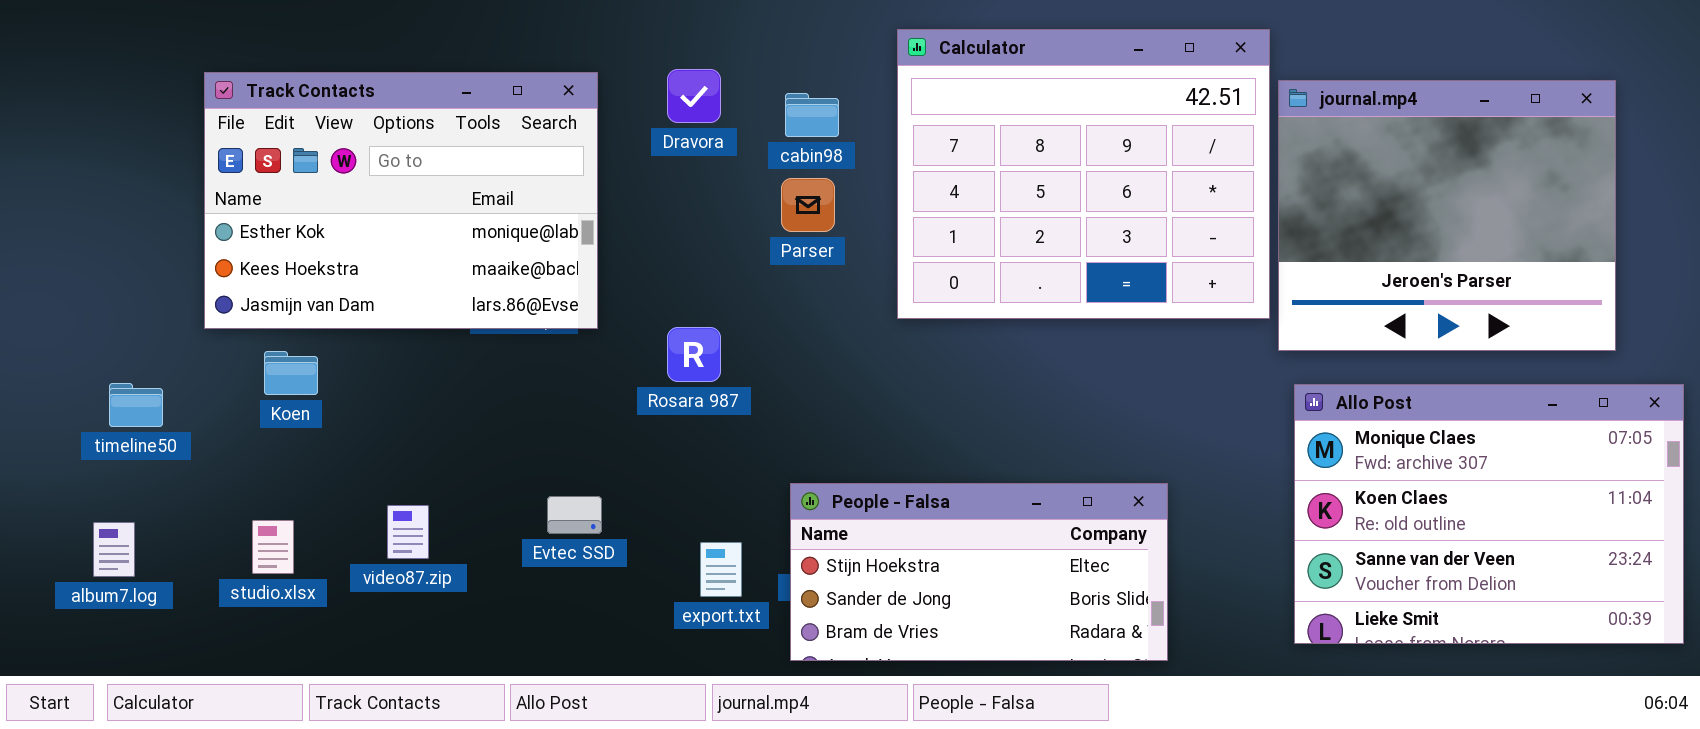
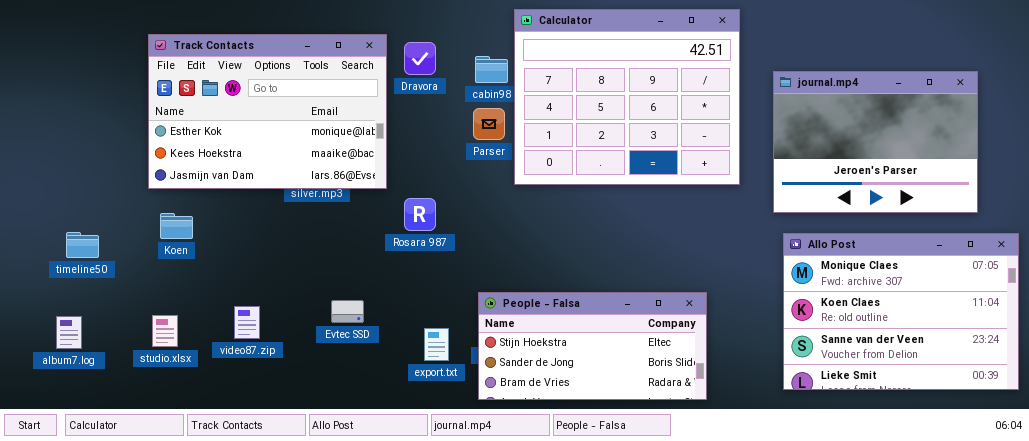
Calculator: [897,29,1270,319] -> [514,9,740,185], moved
Track Contacts: [204,72,598,329] -> [148,34,387,189], moved
journal.mp4: [1278,80,1616,351] -> [773,71,978,213], resized

